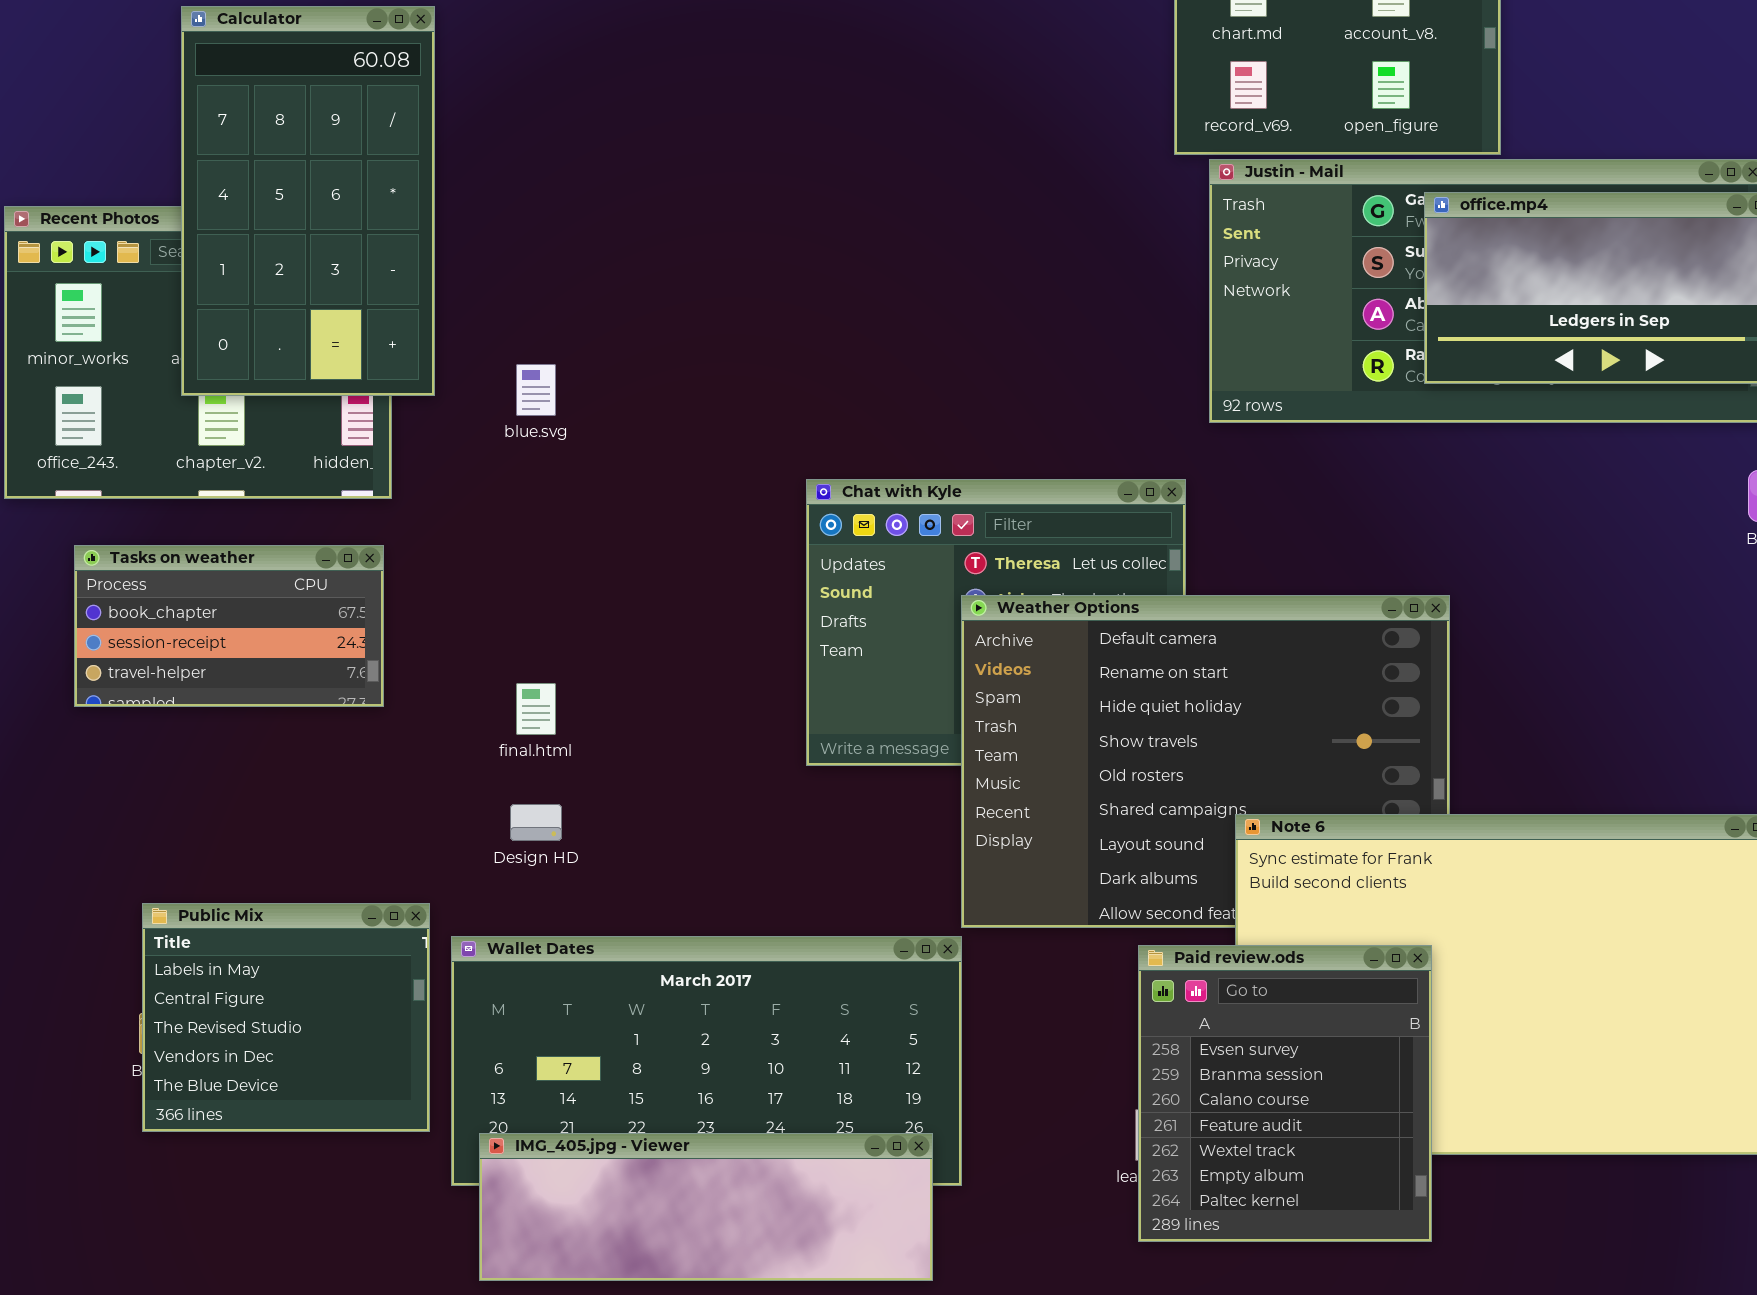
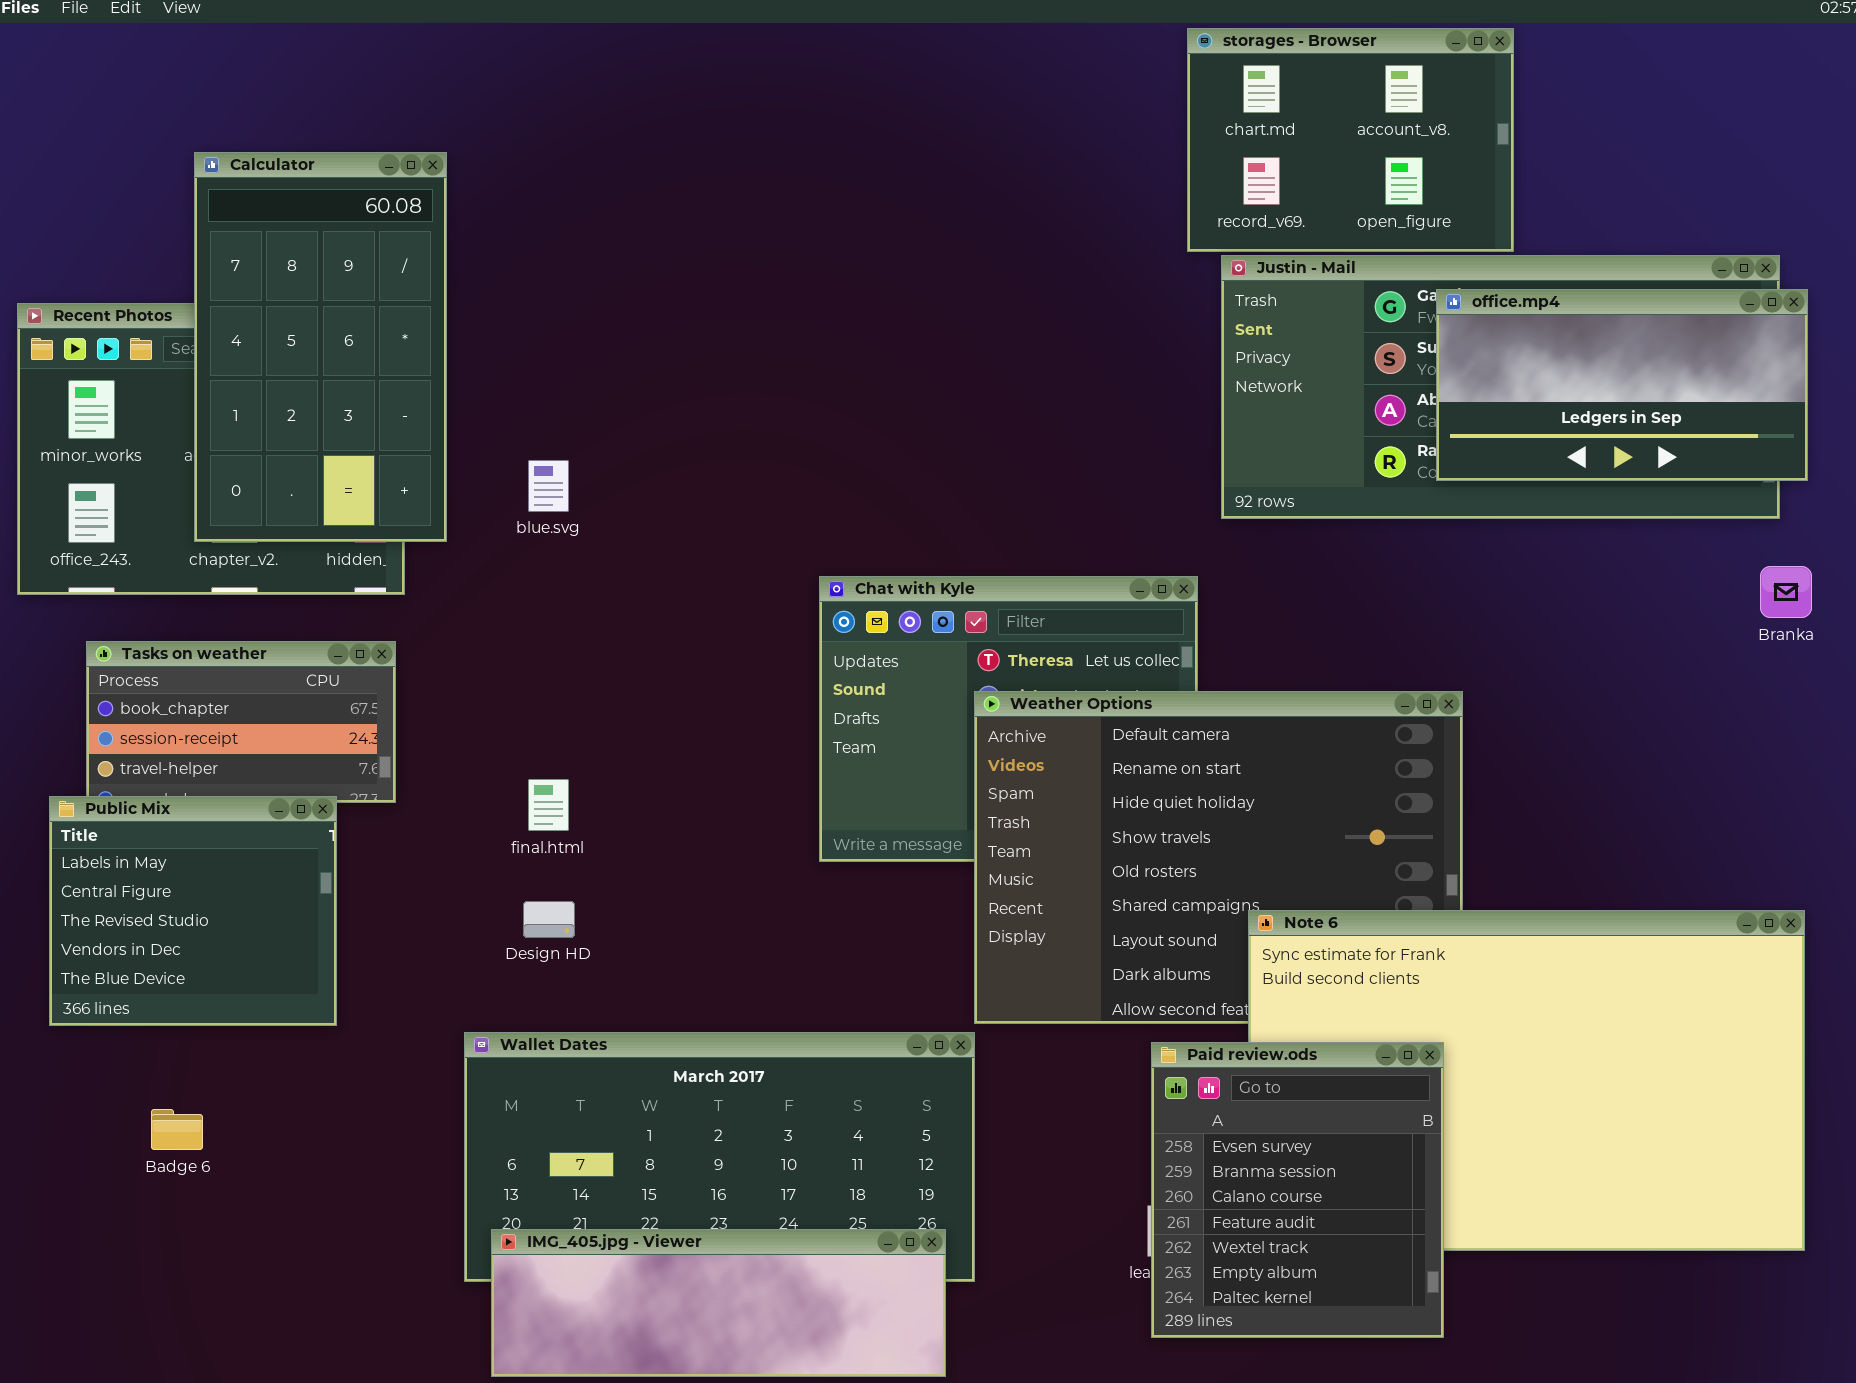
Calculator: [181,6,435,396] -> [194,152,447,542], moved
Public Mix: [142,903,430,1132] -> [49,796,337,1026], moved

